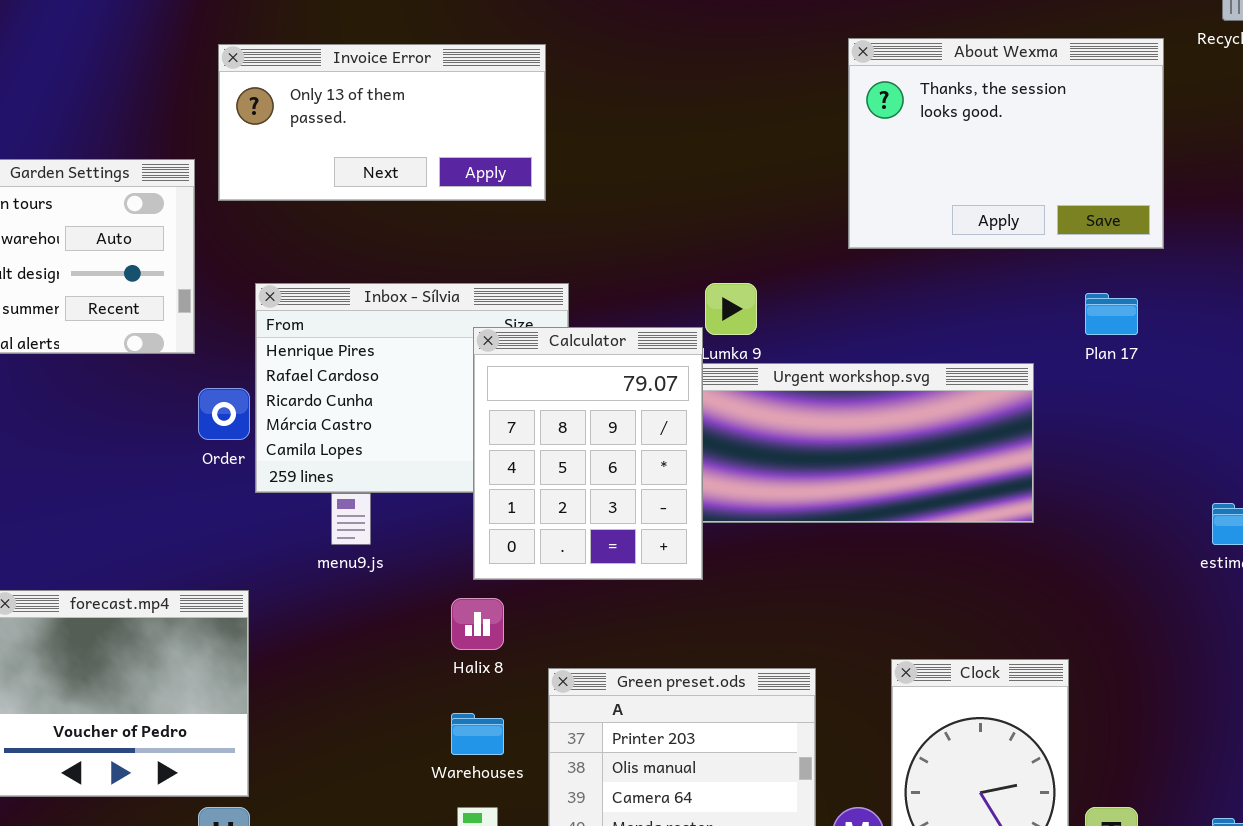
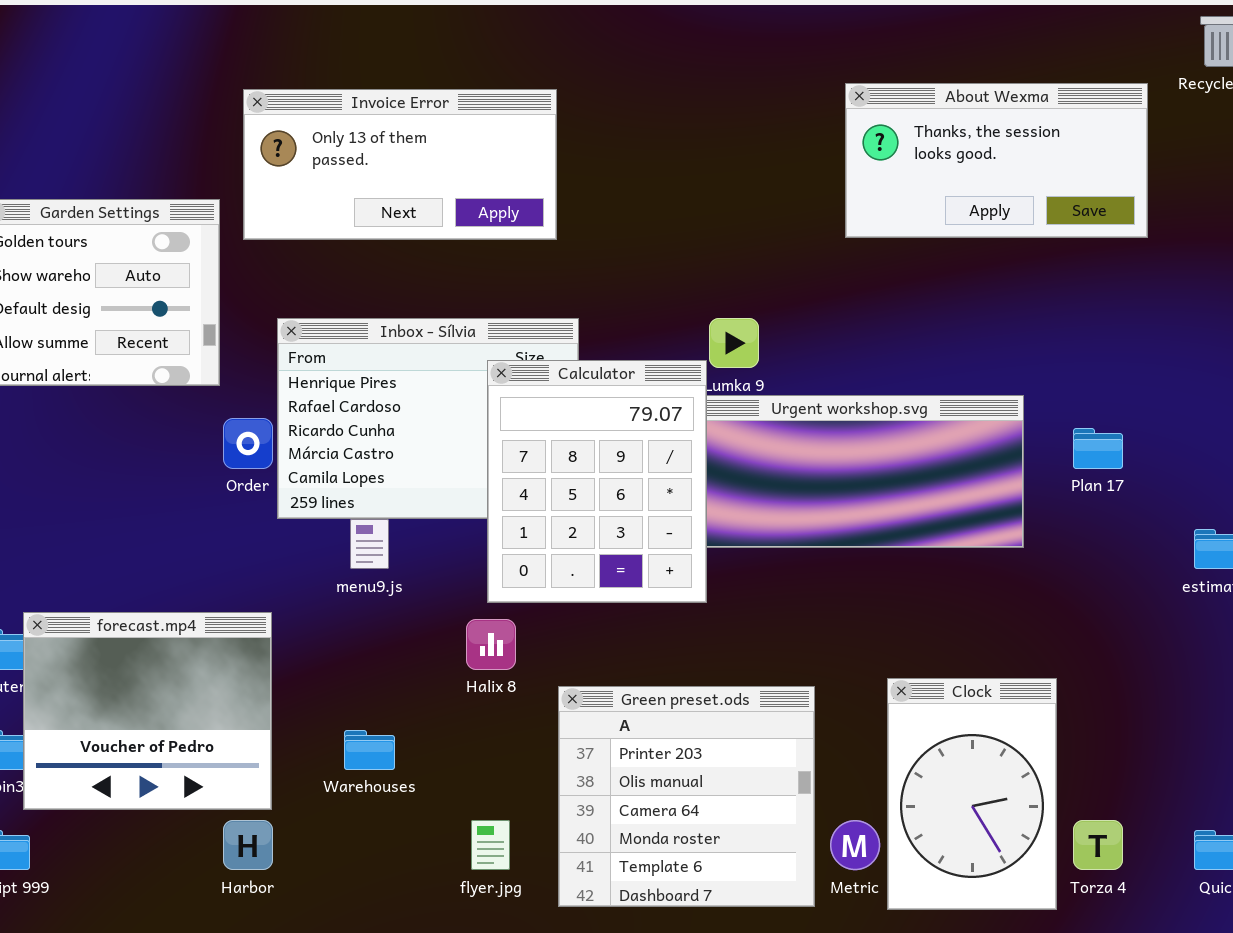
About Wexma: [848,38,1164,249] -> [845,83,1148,238], resized
Plan 17: [1085,293,1138,335] -> [1073,428,1123,469], moved
Warehouses: [451,713,504,755] -> [344,730,395,770], moved

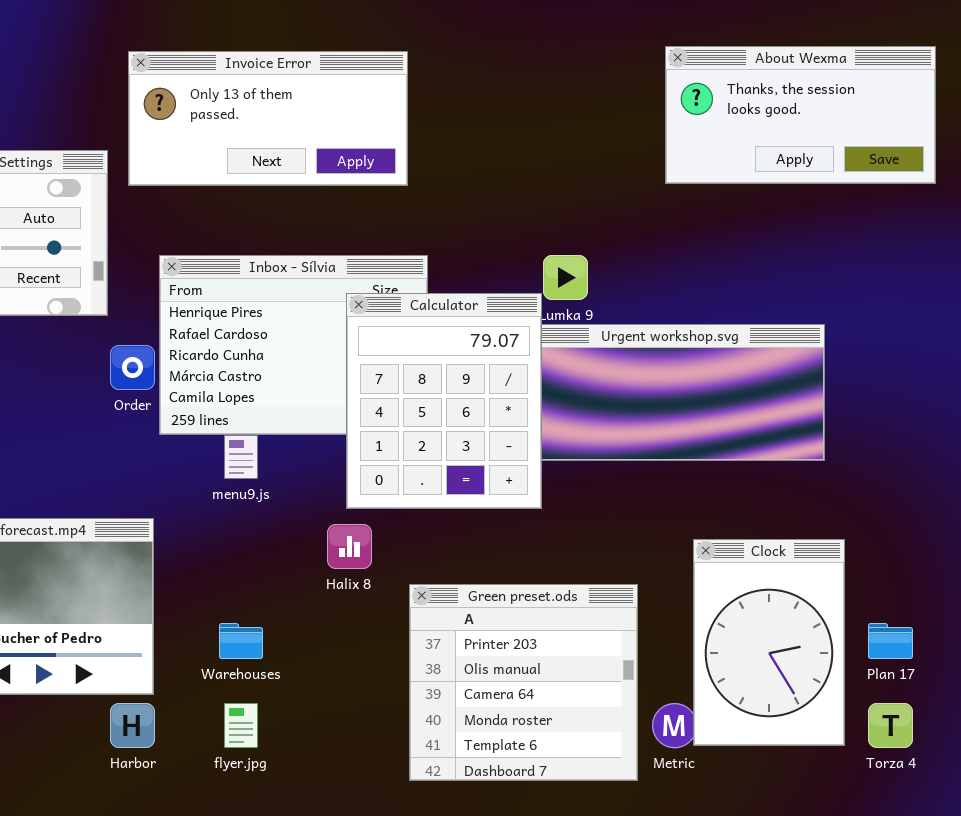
Plan 17: [1073,428,1123,469] -> [868,623,913,659], moved
Clock: [887,678,1057,910] -> [693,539,845,746], moved
flyer.jpg: [471,820,510,870] -> [224,703,258,748], moved

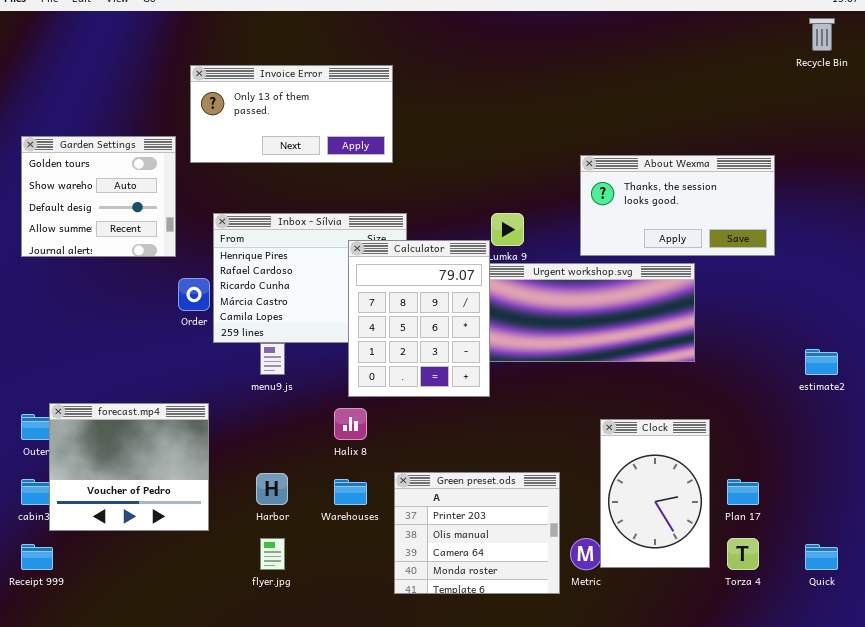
About Wexma: [665,46,936,184] -> [580,155,775,256], moved
Green preset.ods: [409,584,638,781] -> [394,472,560,594], resized
Warehouses: [219,623,263,659] -> [334,479,367,505], moved
Harbor: [110,703,155,748] -> [256,473,288,505], moved

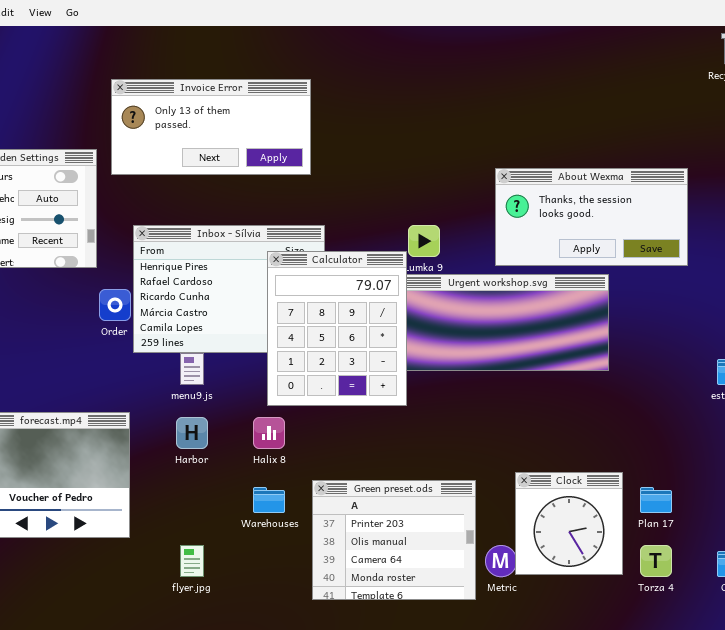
Clock: [600,419,710,568] -> [515,472,623,575], resized
Harbor: [256,473,288,505] -> [176,417,208,449], moved

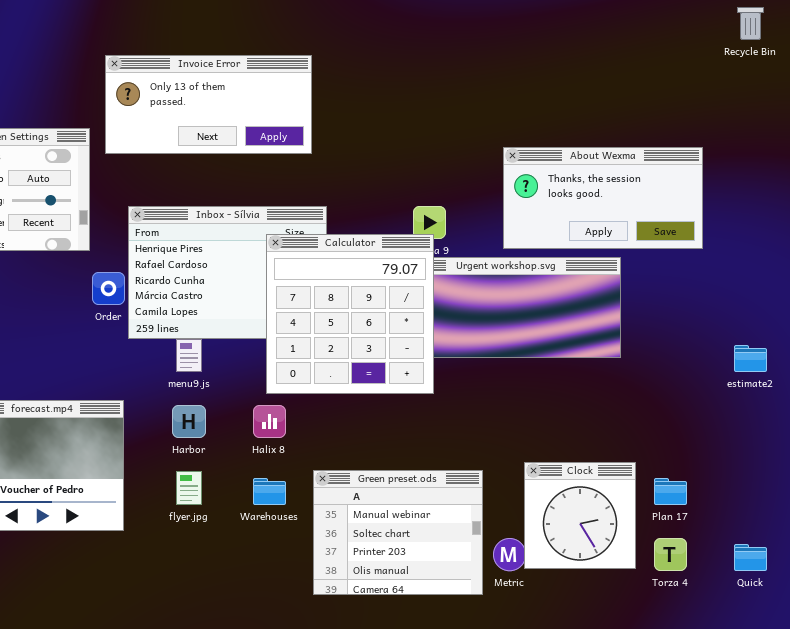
Calculator: [267,251,407,406] -> [266,234,434,394], resized
Green preset.ods: [312,480,476,600] -> [313,470,483,595], scrolled up 2 rows
flyer.jpg: [180,545,204,577] -> [176,471,202,505], moved

